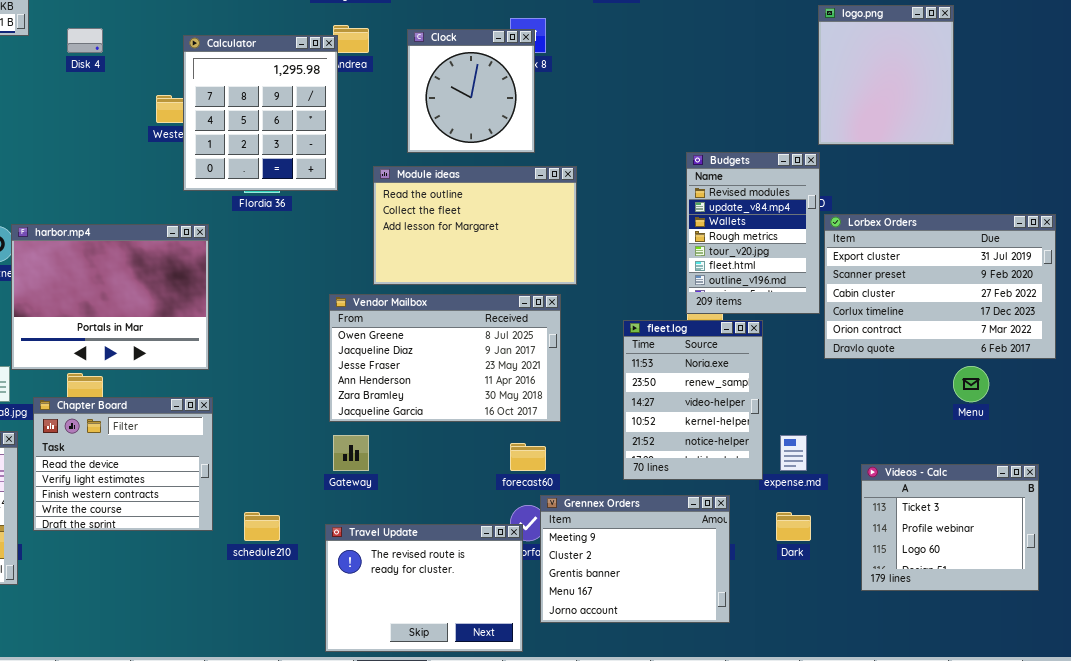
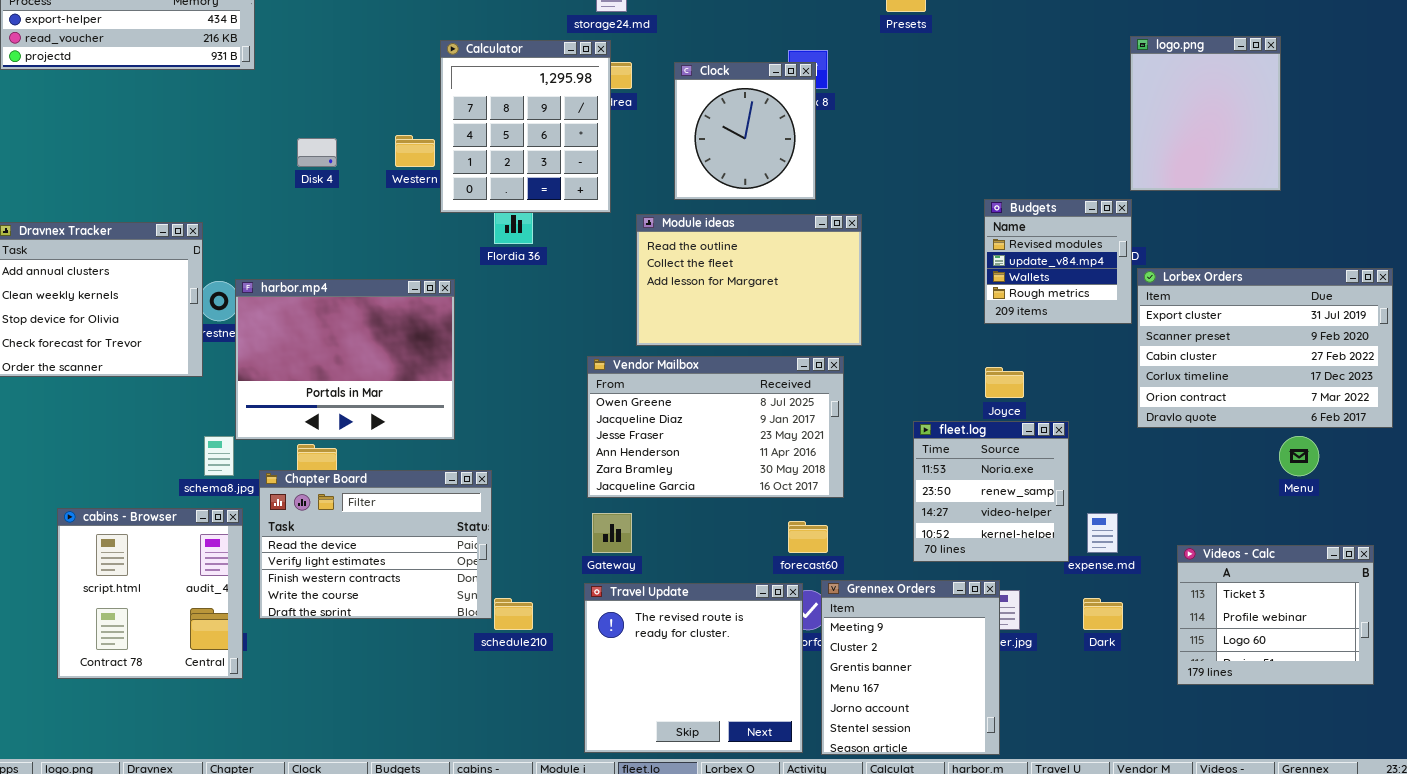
Disk 4: [67,28,103,53] -> [297,138,337,167], moved
Calculator: [183,35,338,191] -> [440,40,611,213], moved
Budgets: [686,152,820,314] -> [984,199,1132,324], resized
fleet.log: [623,320,763,480] -> [913,421,1069,562], resized
Chapter Board: [33,397,213,531] -> [259,470,492,619], resized
Grennex Orders: [540,495,730,623] -> [821,580,1000,755], resized
Travel Update: [325,524,523,652] -> [584,583,803,753], resized

